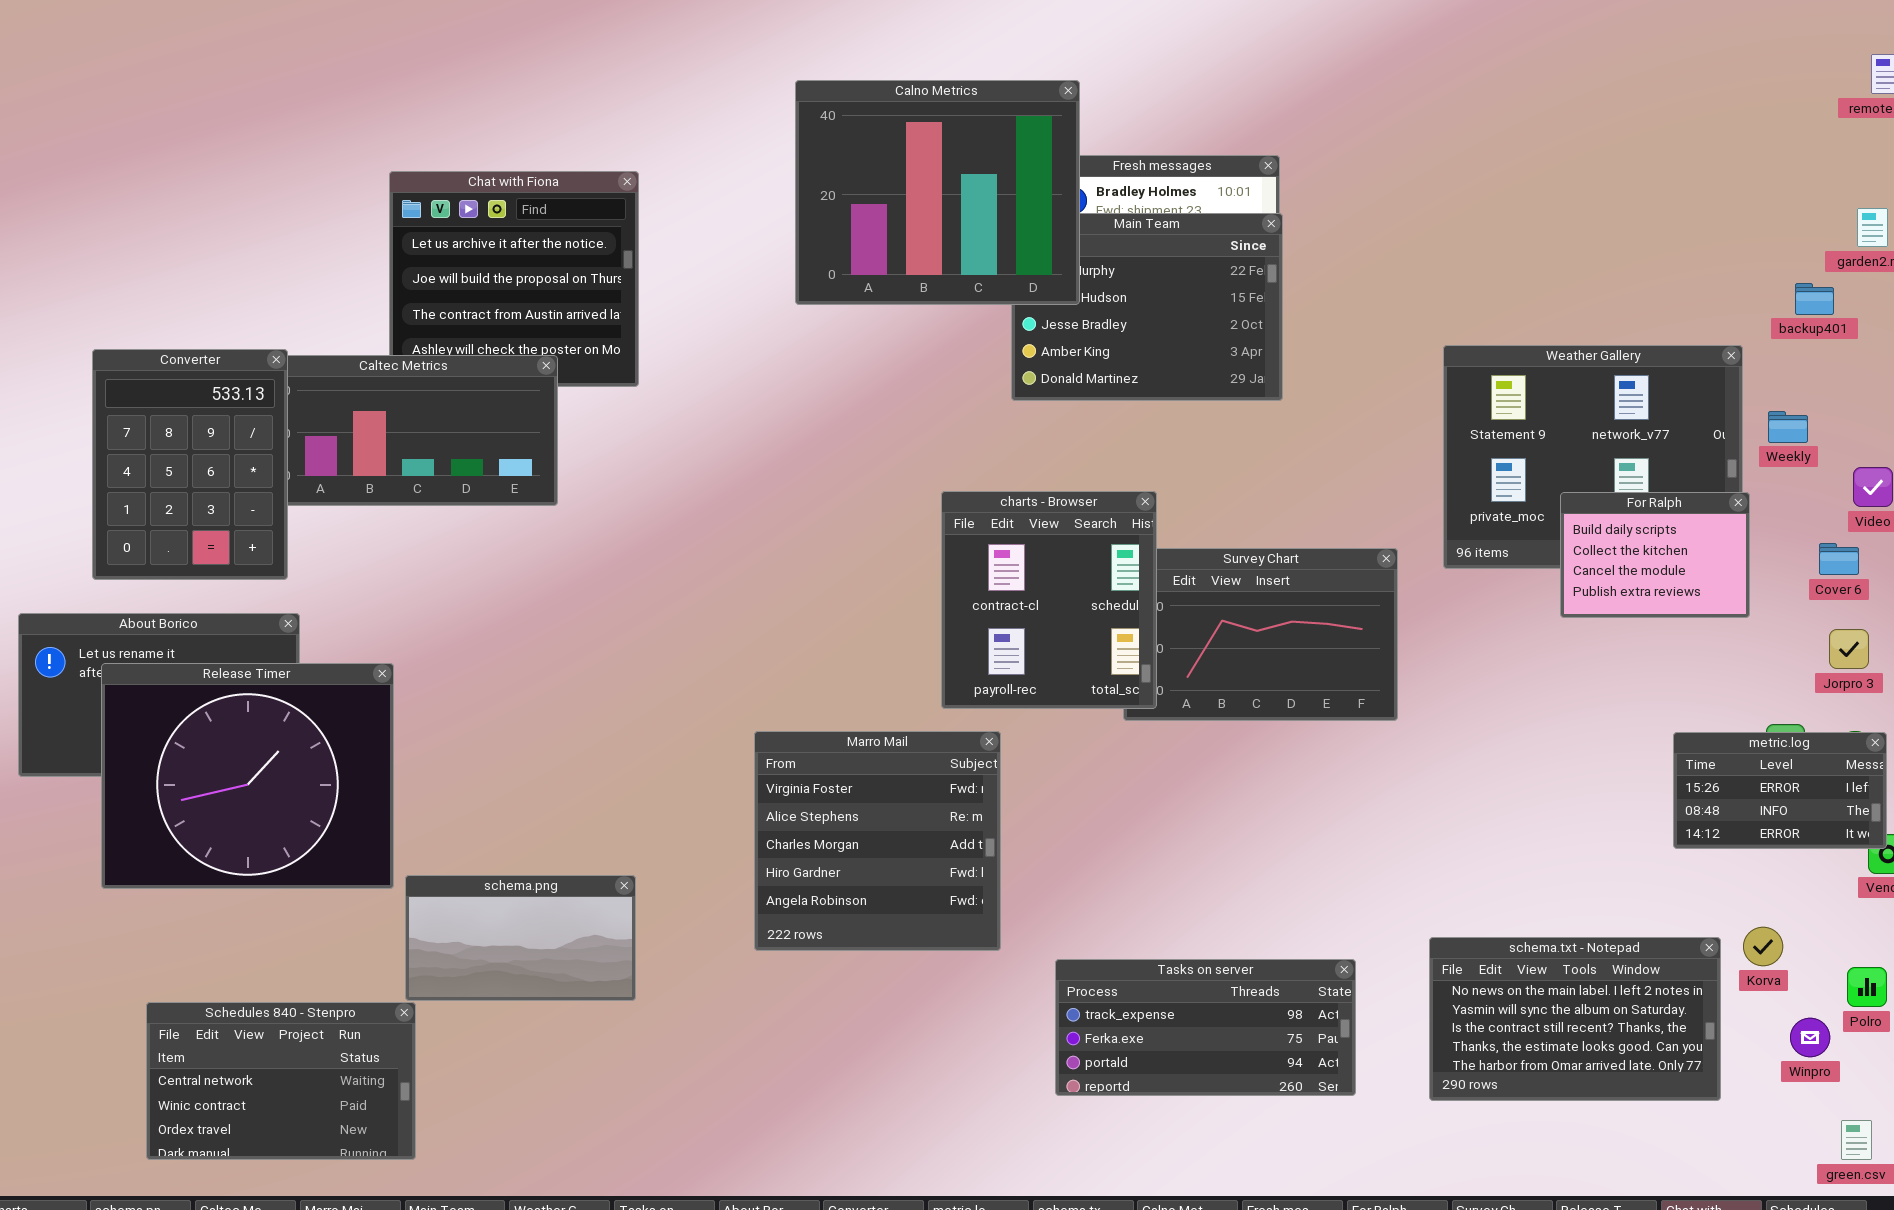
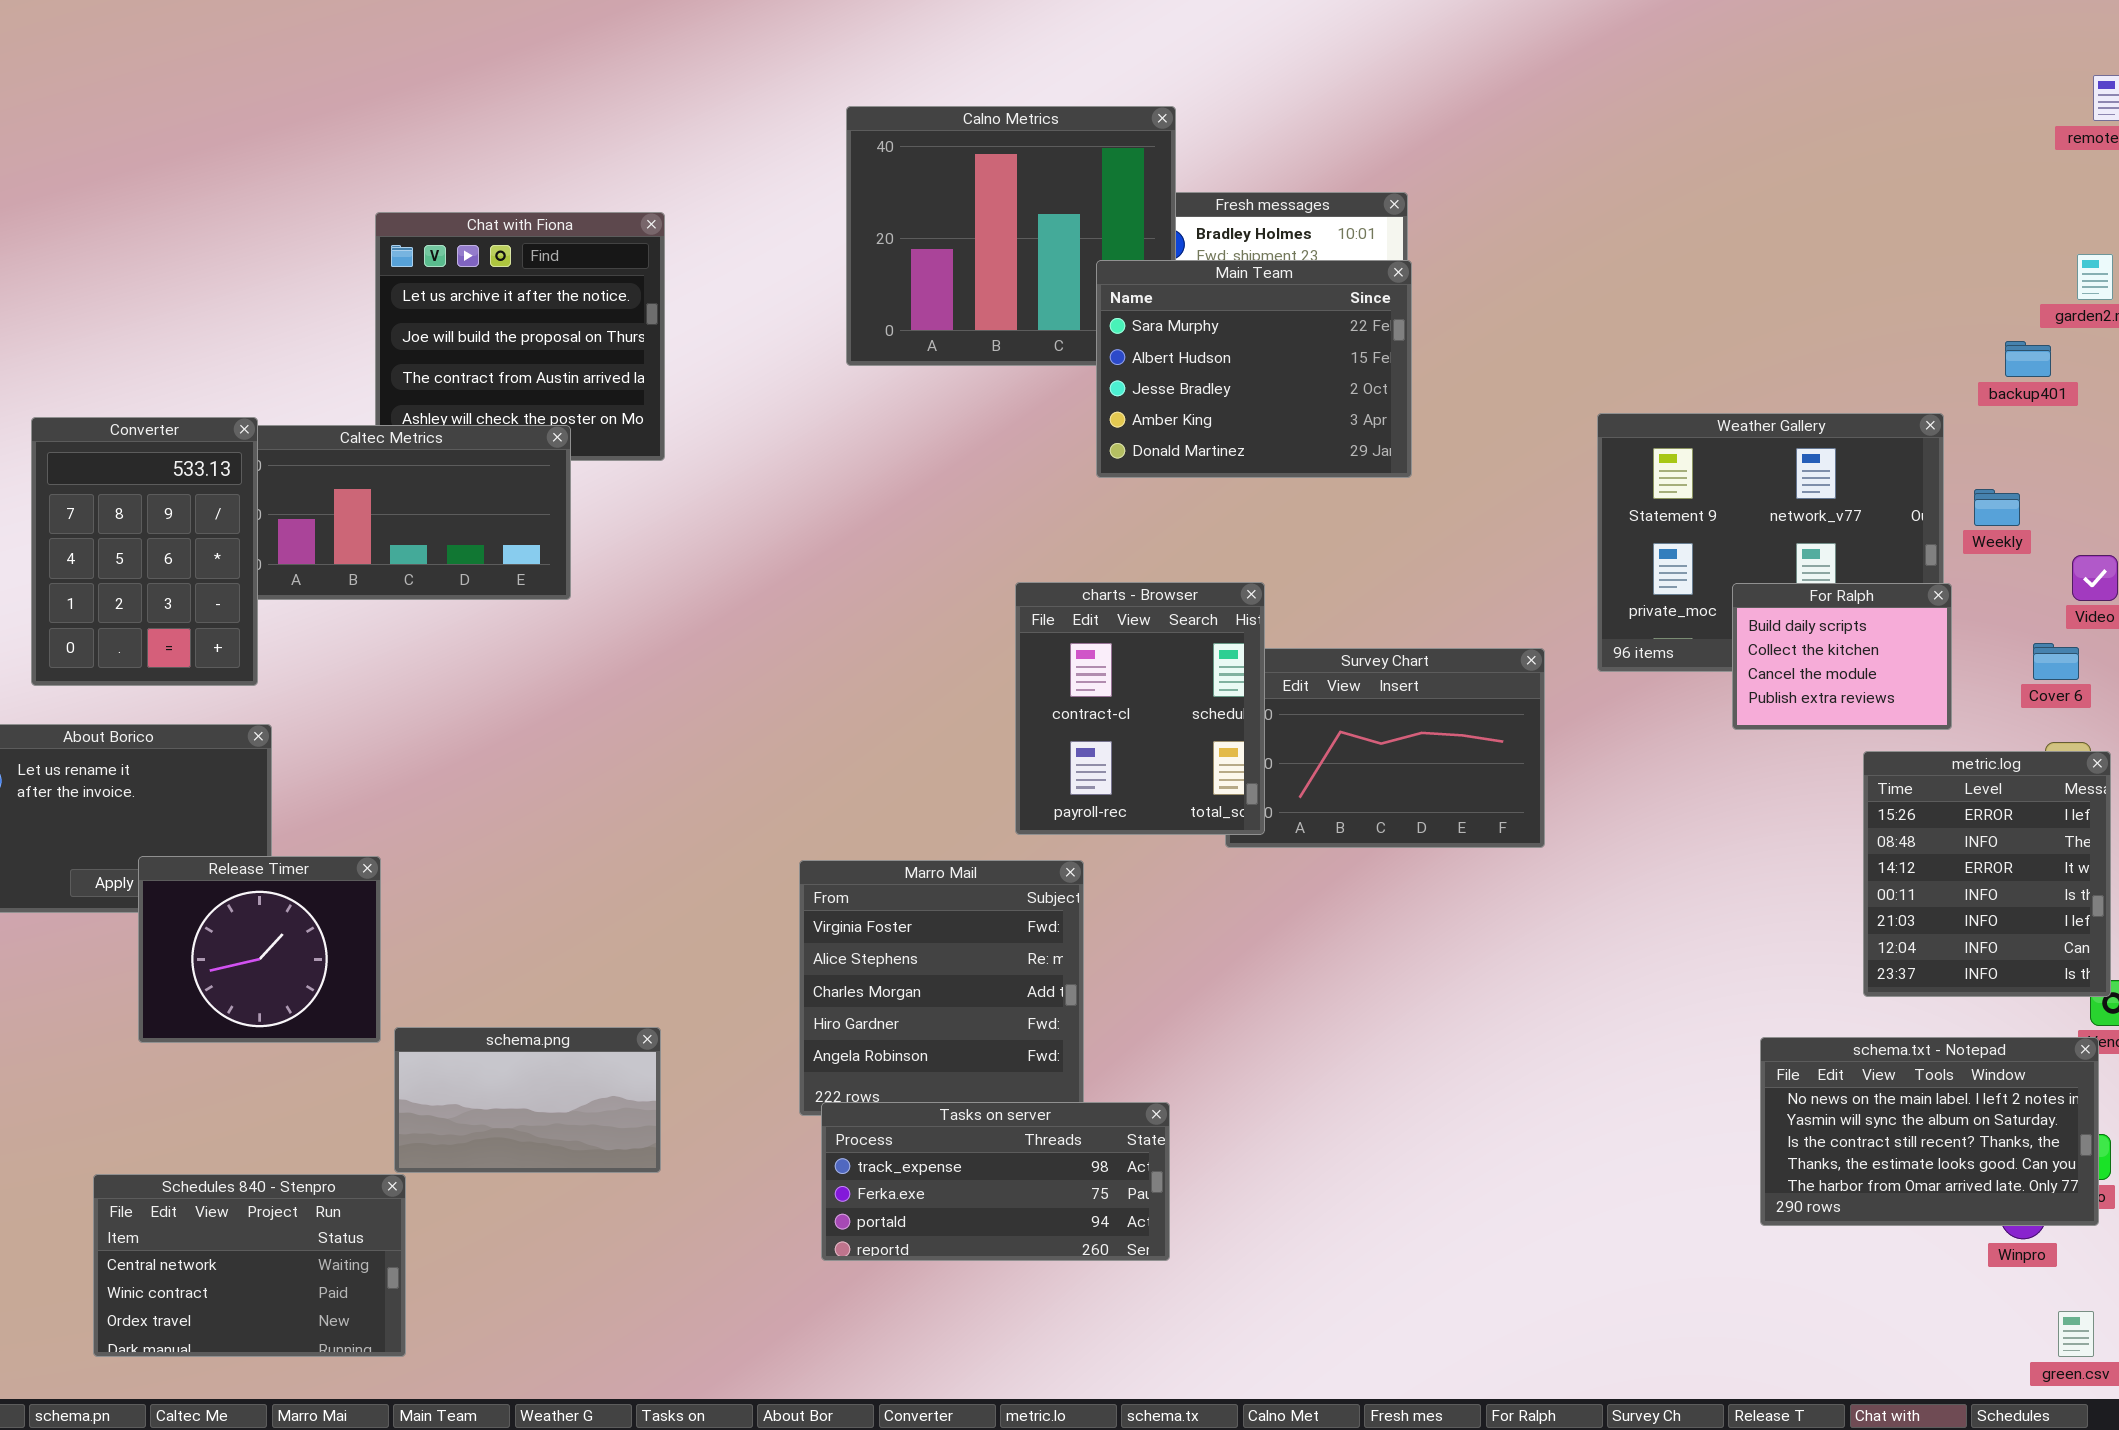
Main Team: [1011,213,1283,401] -> [1096,260,1412,478], raised
Release Timer: [101,663,394,889] -> [138,856,381,1043], resized
metric.log: [1673,732,1887,849] -> [1863,751,2111,997], resized
schema.txt - Notepad: [1429,937,1721,1101] -> [1760,1037,2099,1226], moved
Tasks on server: [1055,959,1356,1096] -> [821,1102,1170,1261], moved

